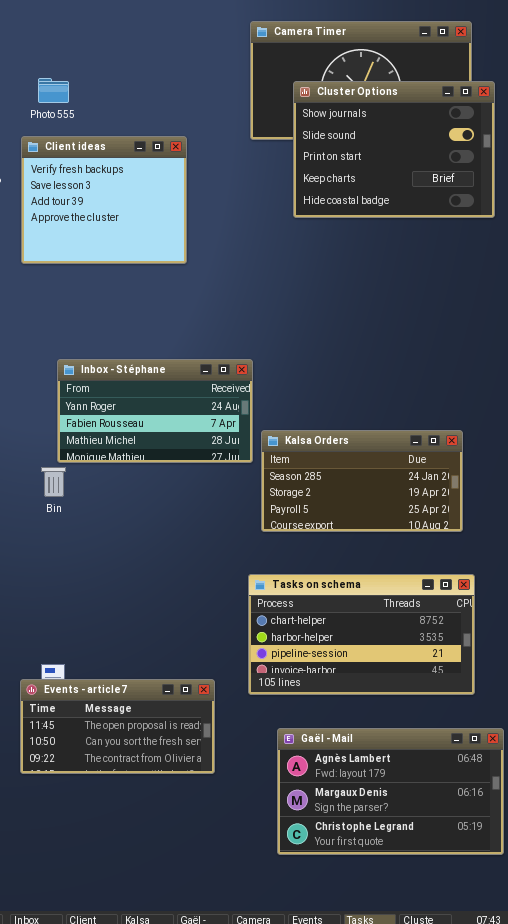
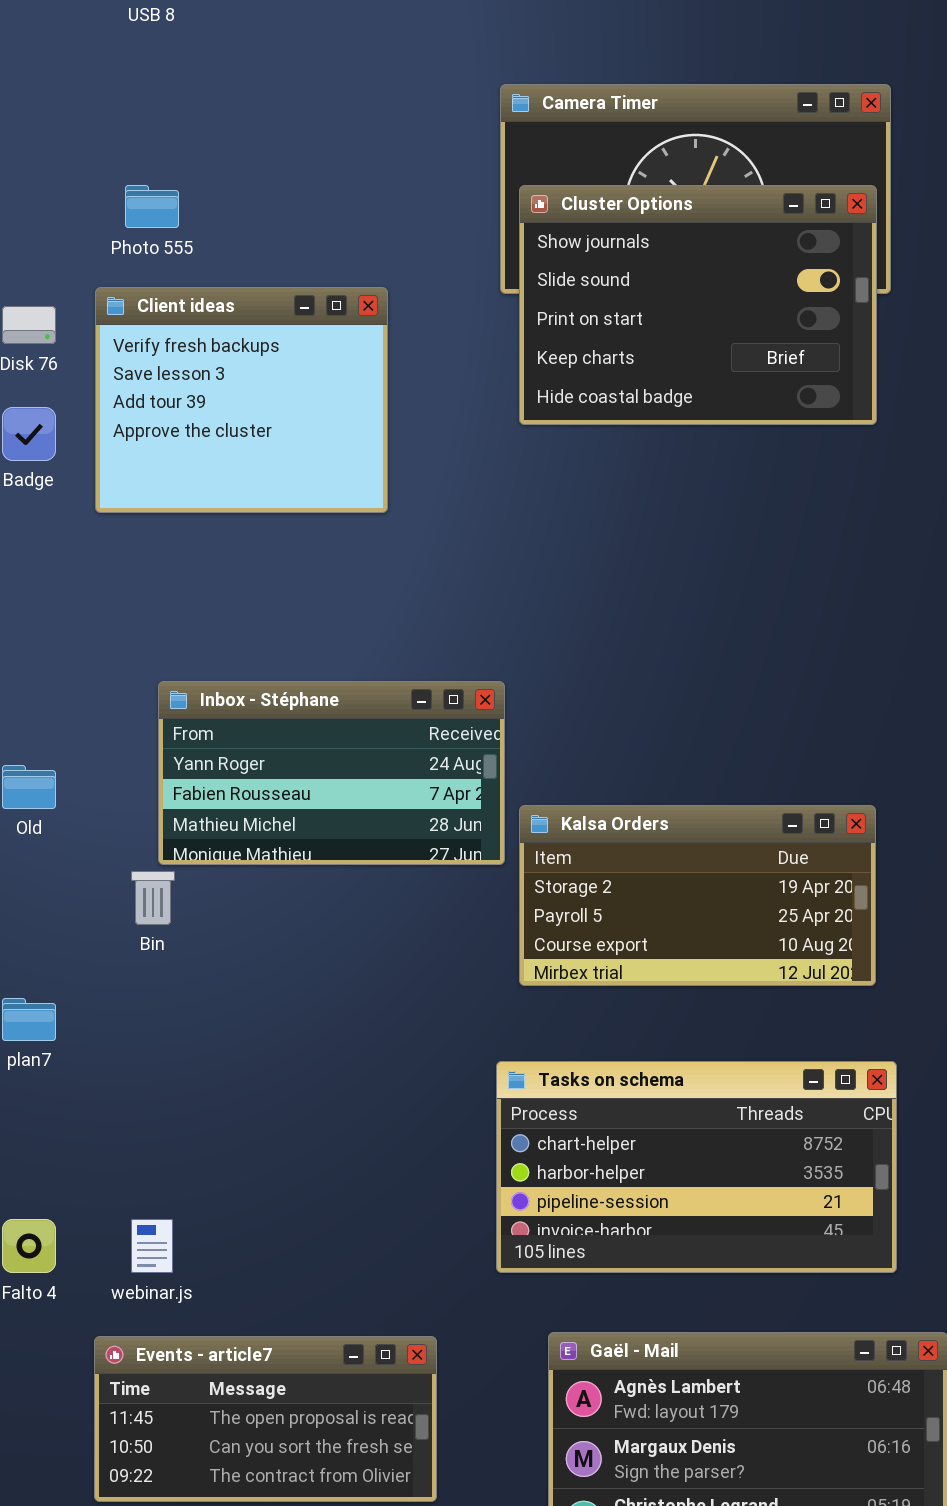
Cluster Options: [293,81,495,218] -> [519,185,877,425], moved
Kalsa Orders: [261,430,463,532] -> [519,805,876,986], scrolled down 1 row
Events - article7: [20,679,215,774] -> [94,1336,437,1502], moved

